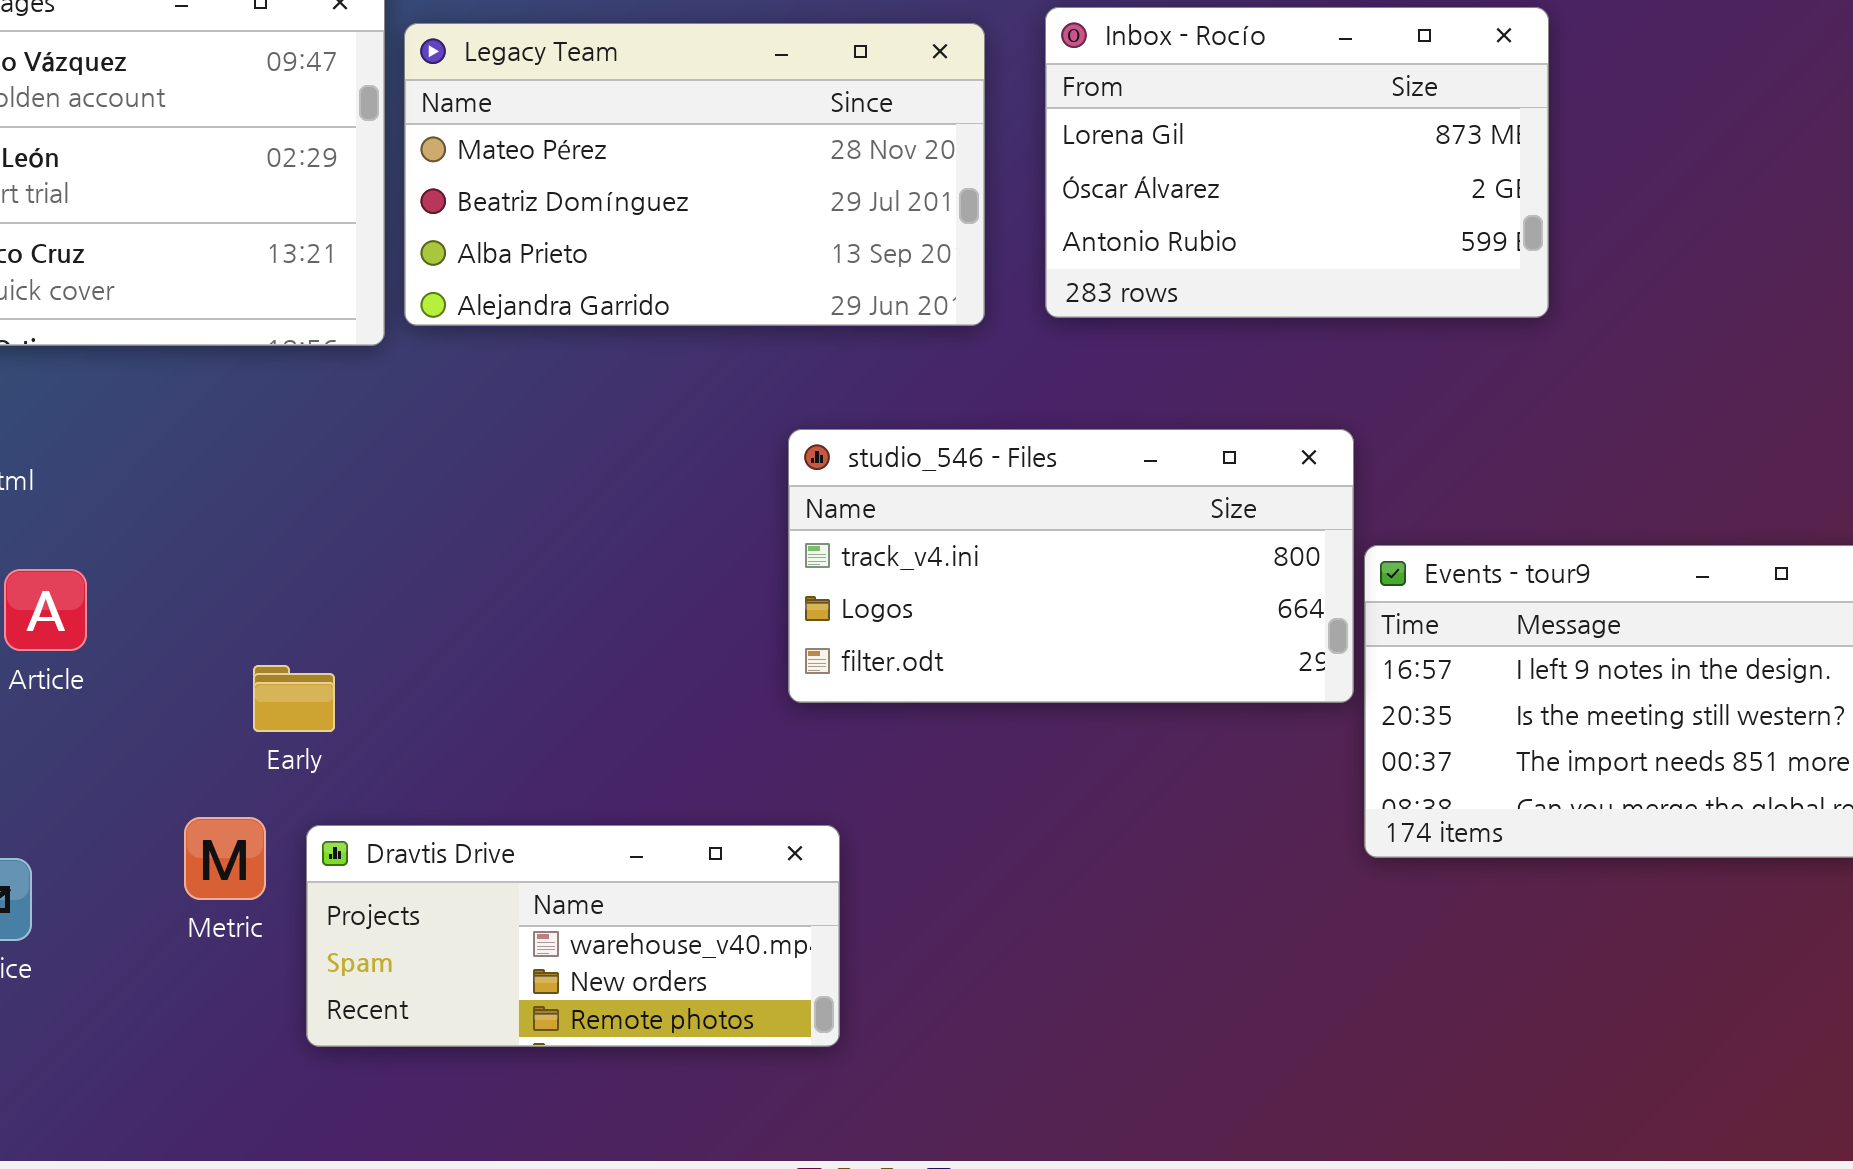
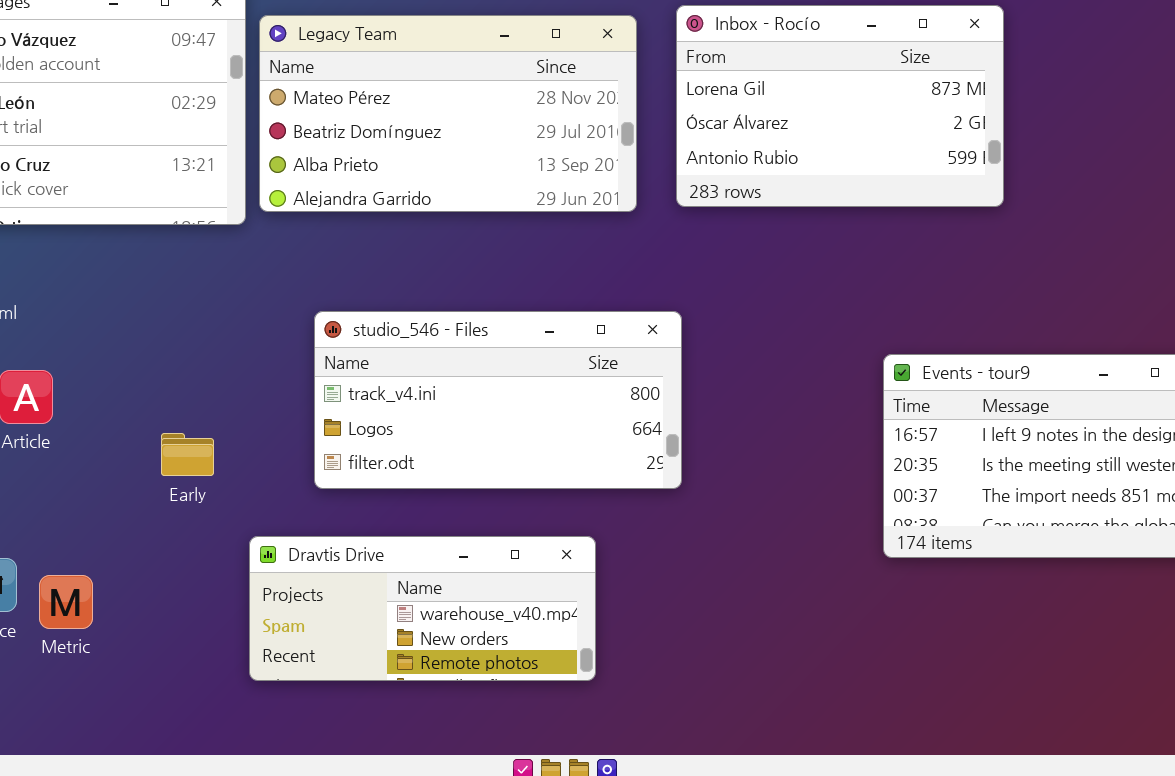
studio_546 - Files: [788,429,1354,703] -> [314,311,682,489], moved
Metric: [184,817,266,900] -> [39,575,93,629], moved
Dravtis Drive: [306,825,840,1047] -> [249,536,596,681], moved

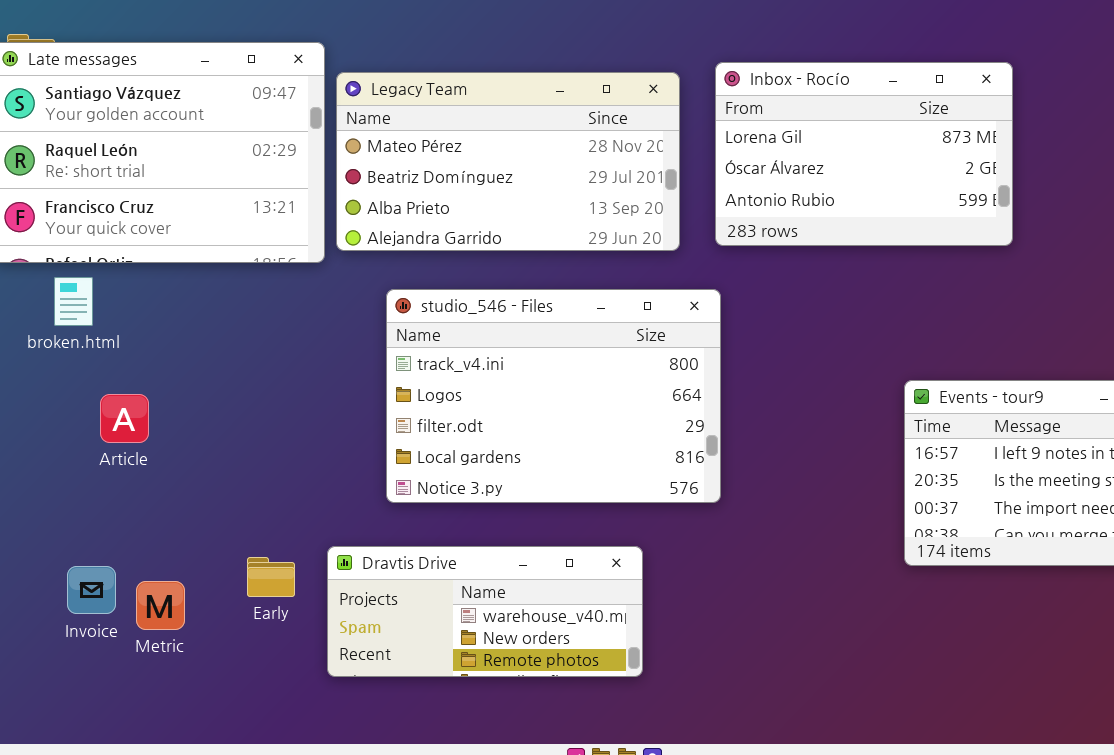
studio_546 - Files: [314,311,682,489] -> [386,289,721,503], resized
Early: [161,433,214,476] -> [247,557,295,597], moved

